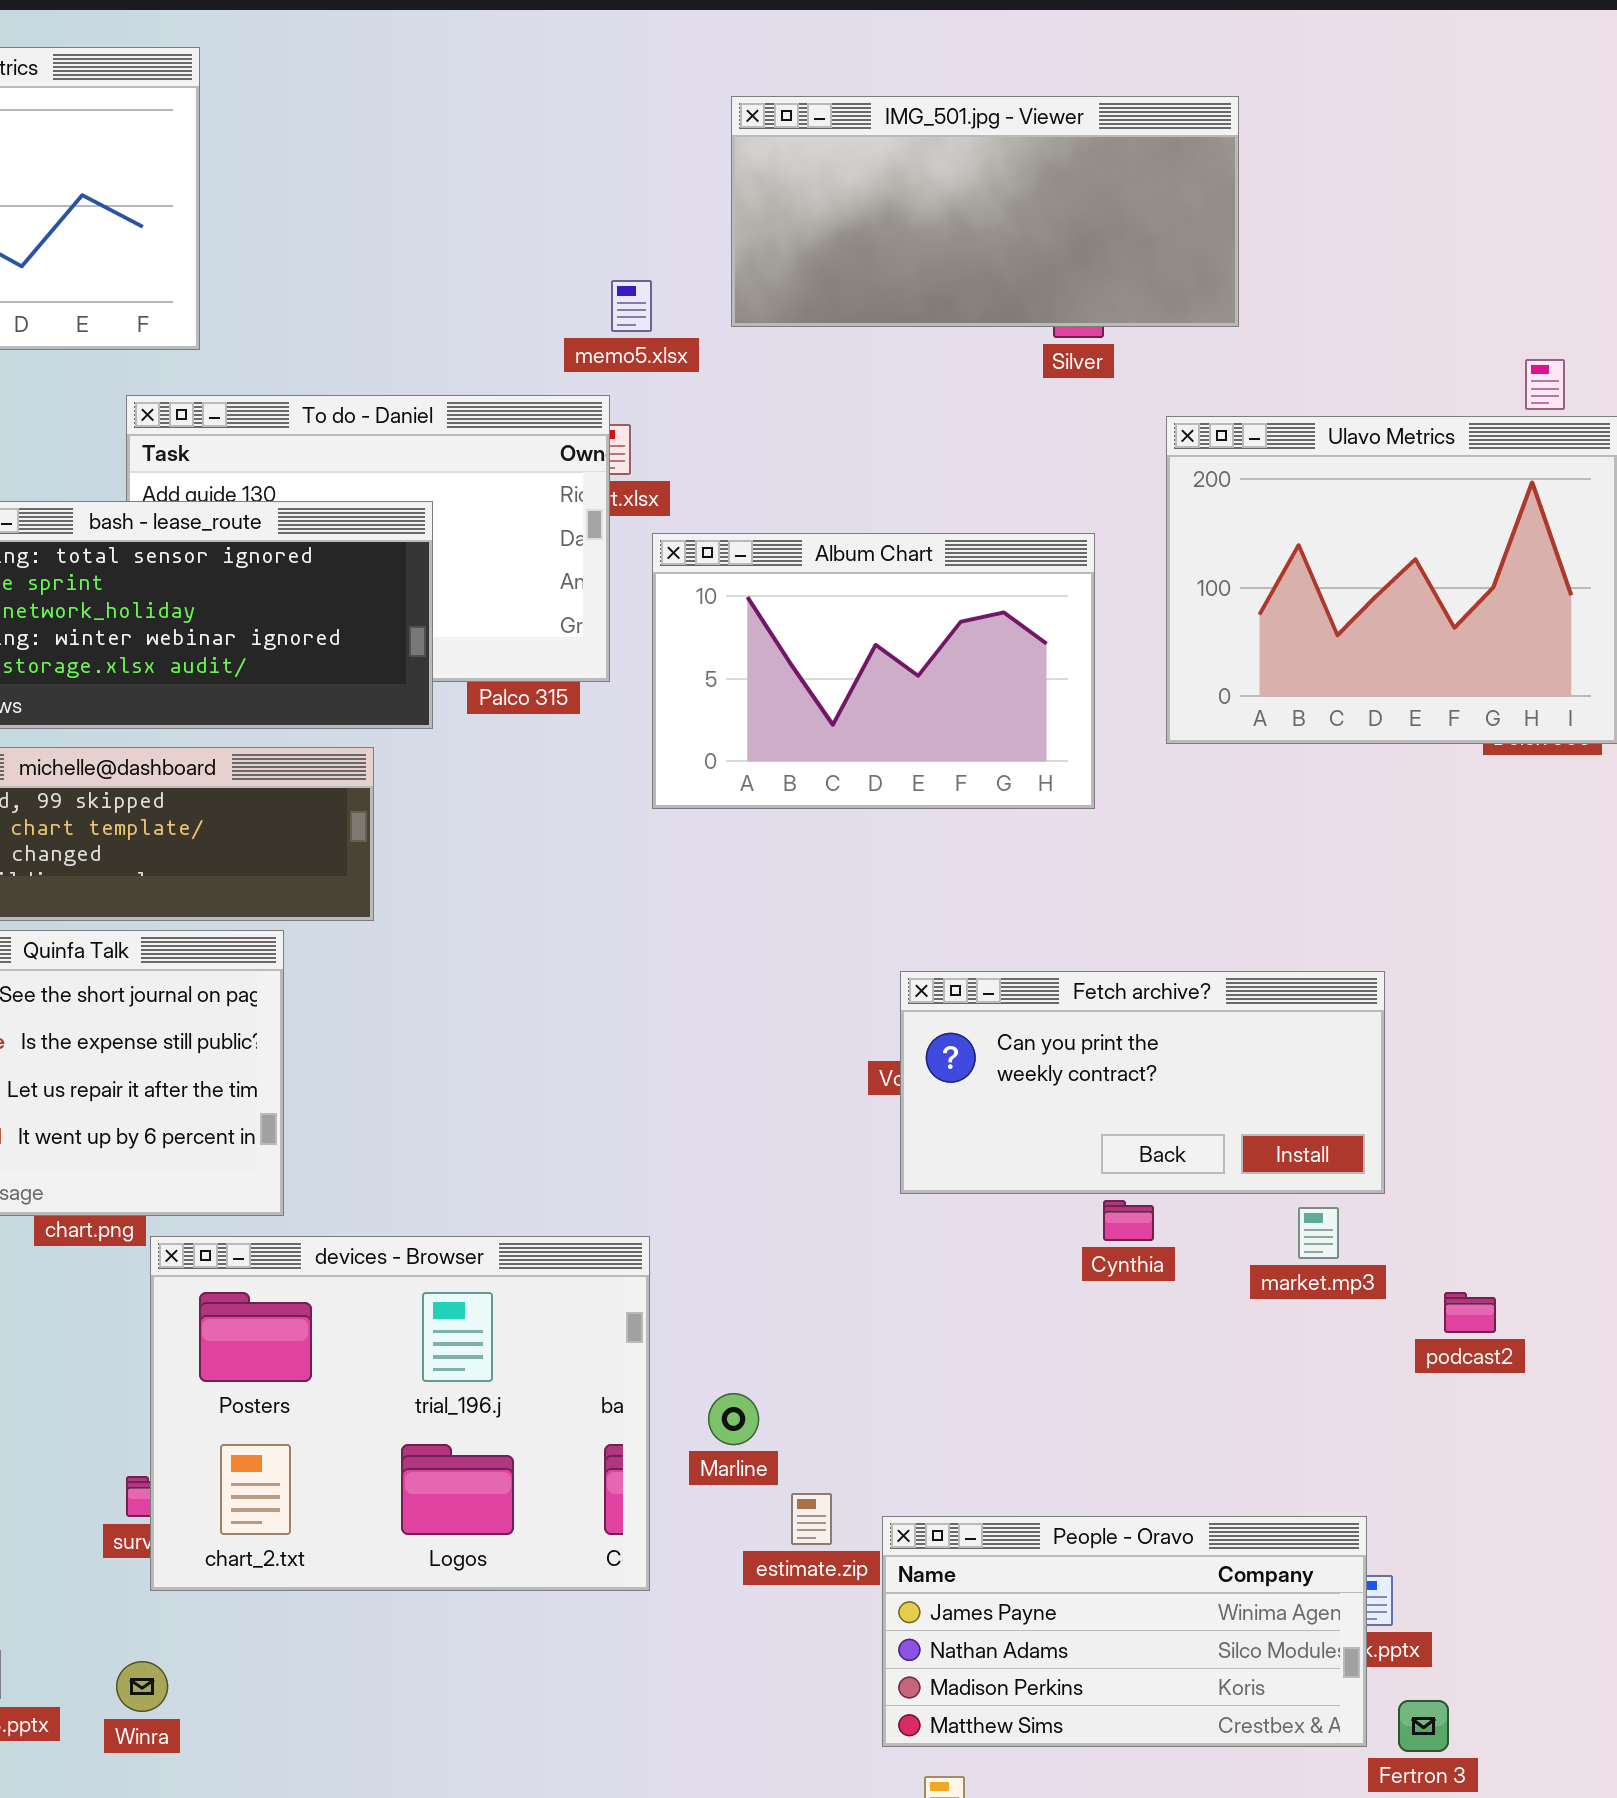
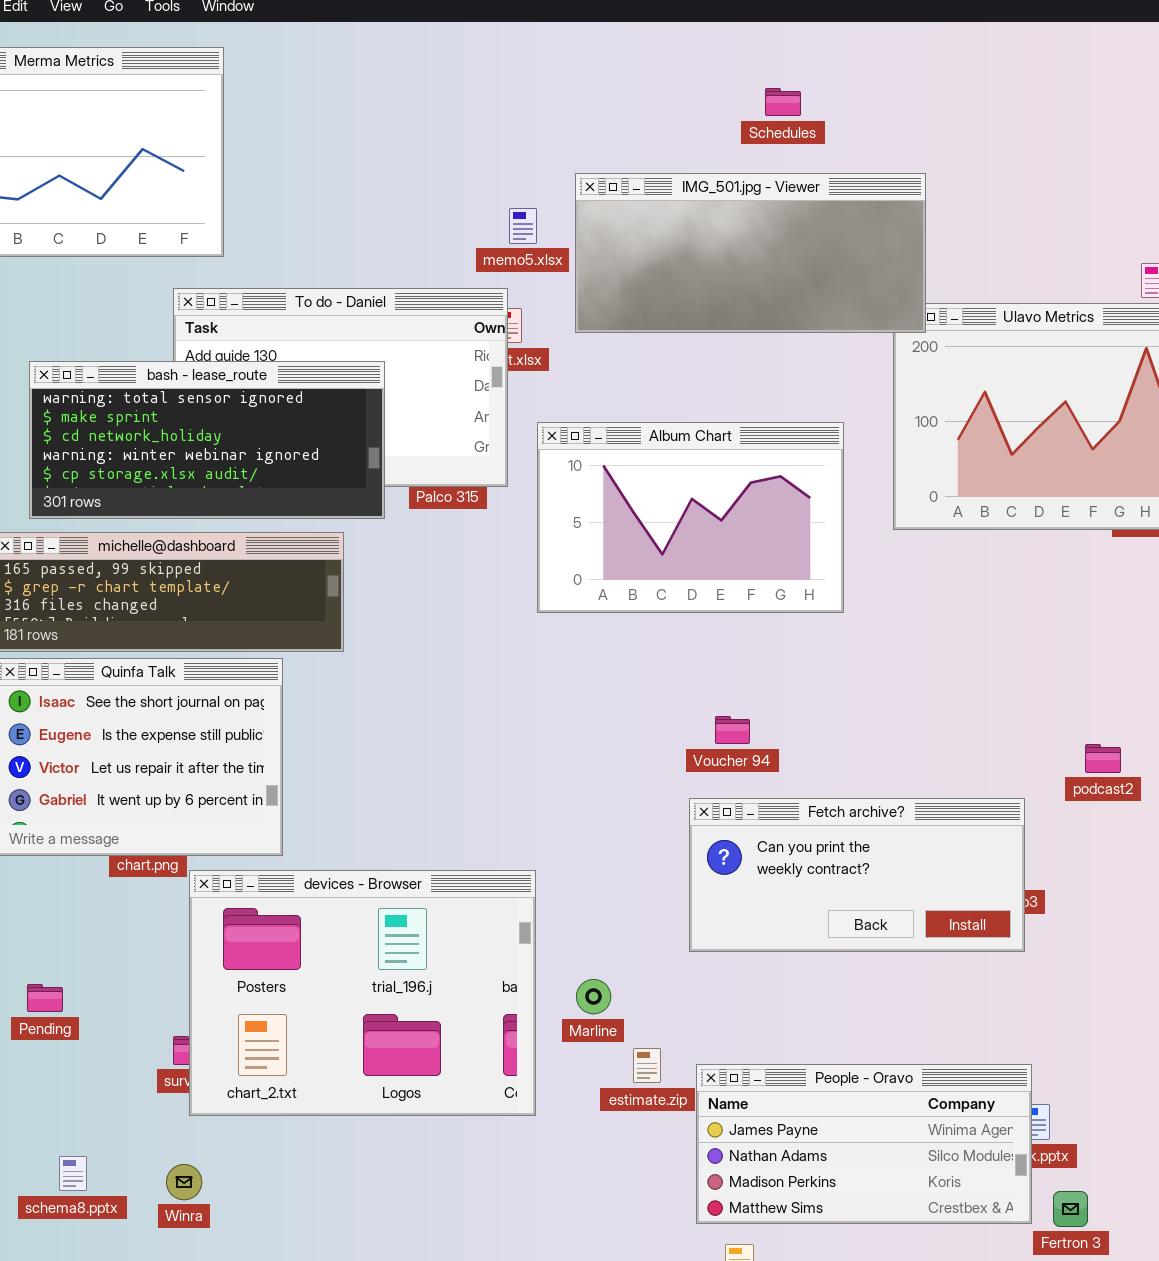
IMG_501.jpg - Viewer: [731,96,1239,327] -> [575,173,926,333], moved
Album Chart: [652,533,1095,809] -> [537,422,844,613], moved
Fetch archive?: [900,971,1385,1194] -> [689,798,1025,952], moved
podcast2: [1444,1292,1496,1333] -> [1085,744,1121,773], moved

